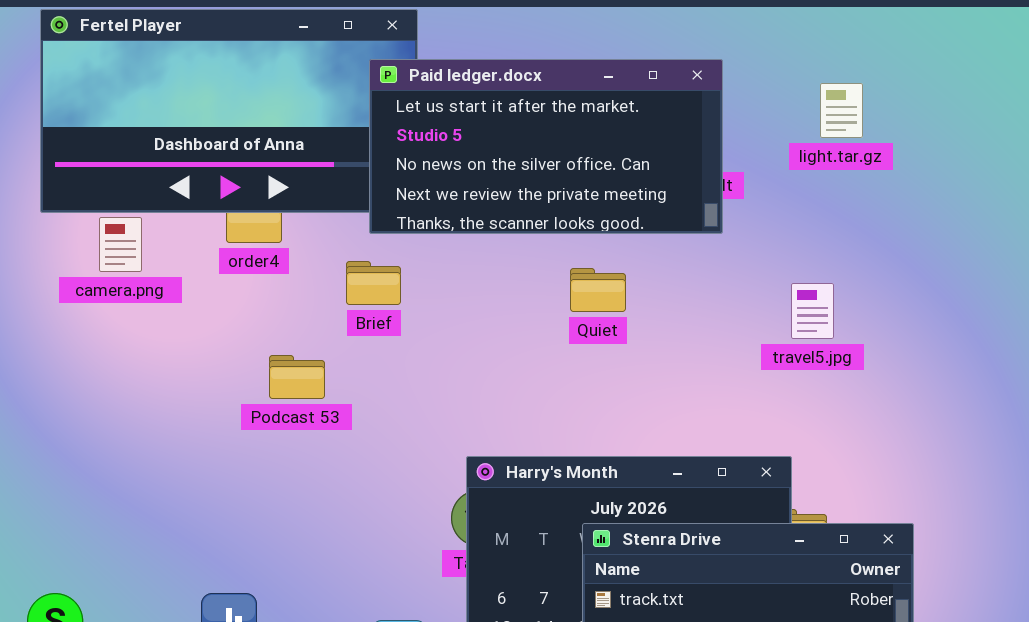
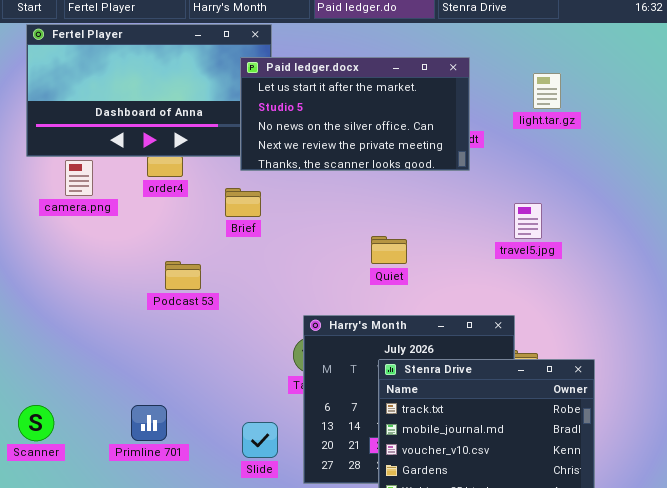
Quiet: [570,268,626,312] -> [371,236,407,264], moved
Podcast 53: [269,355,325,399] -> [165,261,201,290], moved

